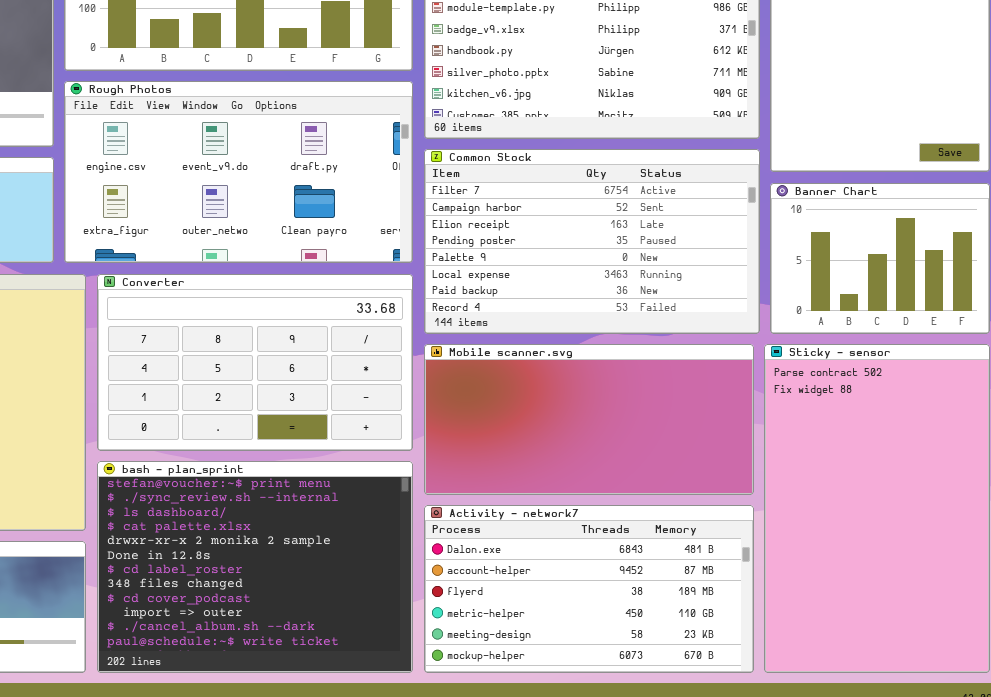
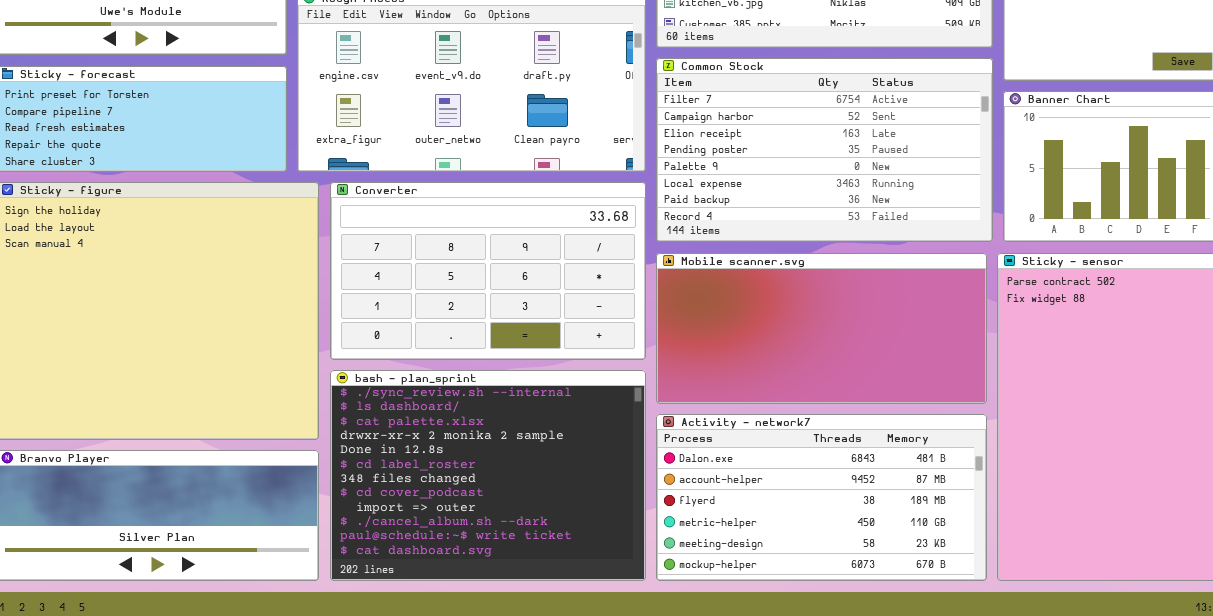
bash - plan_sprint: [97,461,413,673] -> [330,370,646,581], scrolled down 1 row

